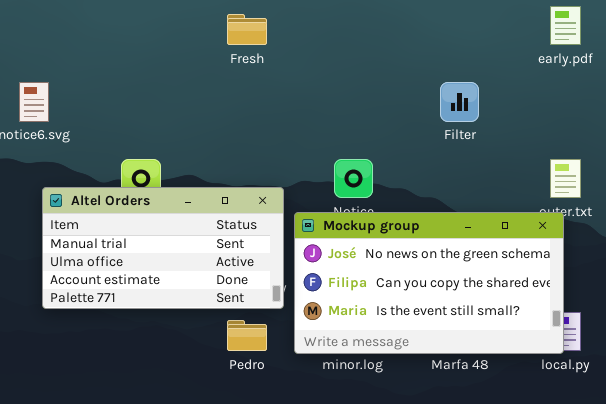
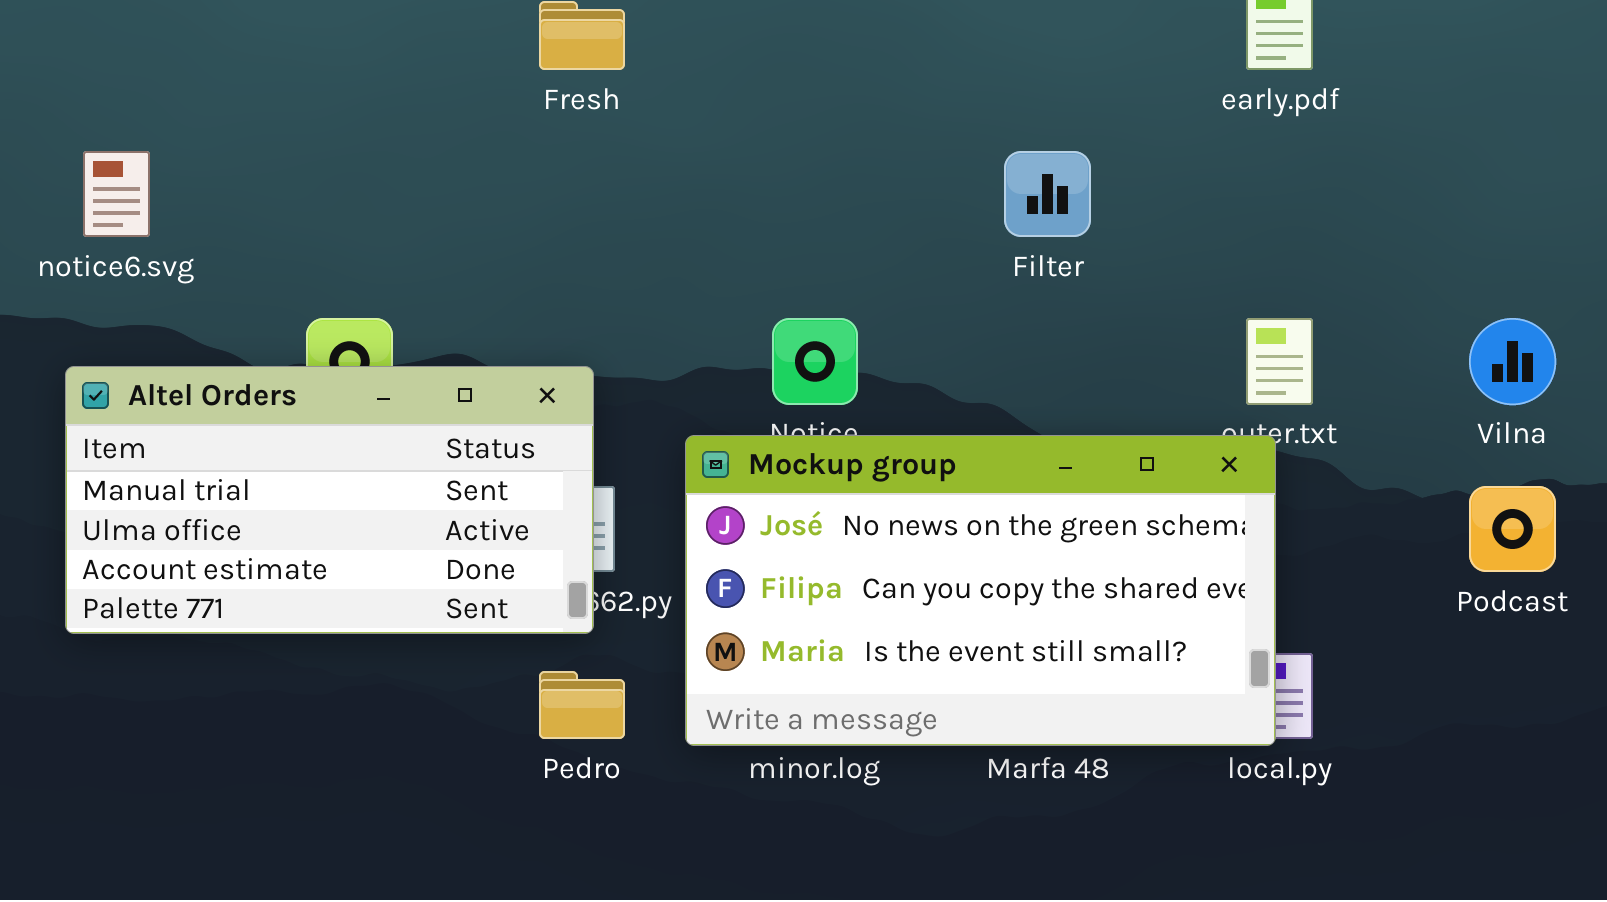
Altel Orders: [42,187,284,309] -> [65,366,594,634], moved

